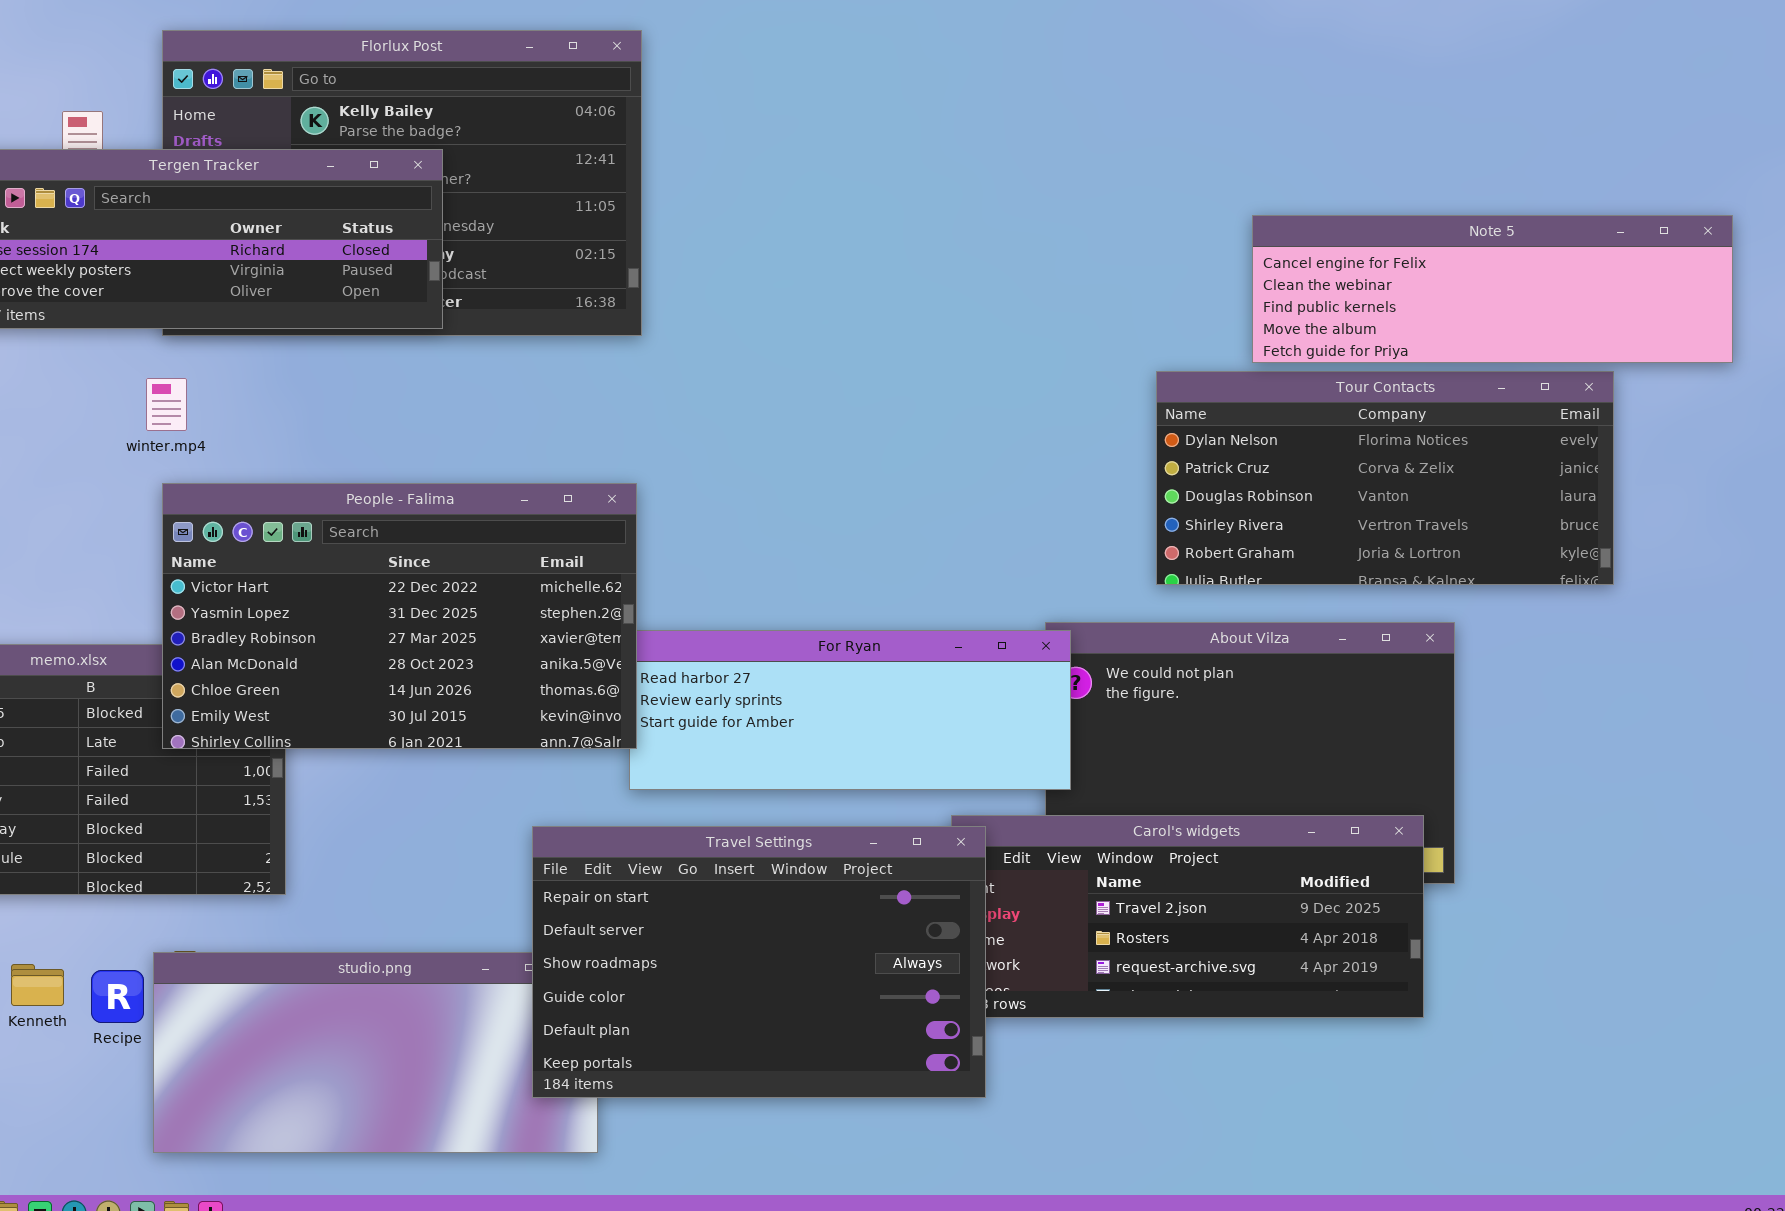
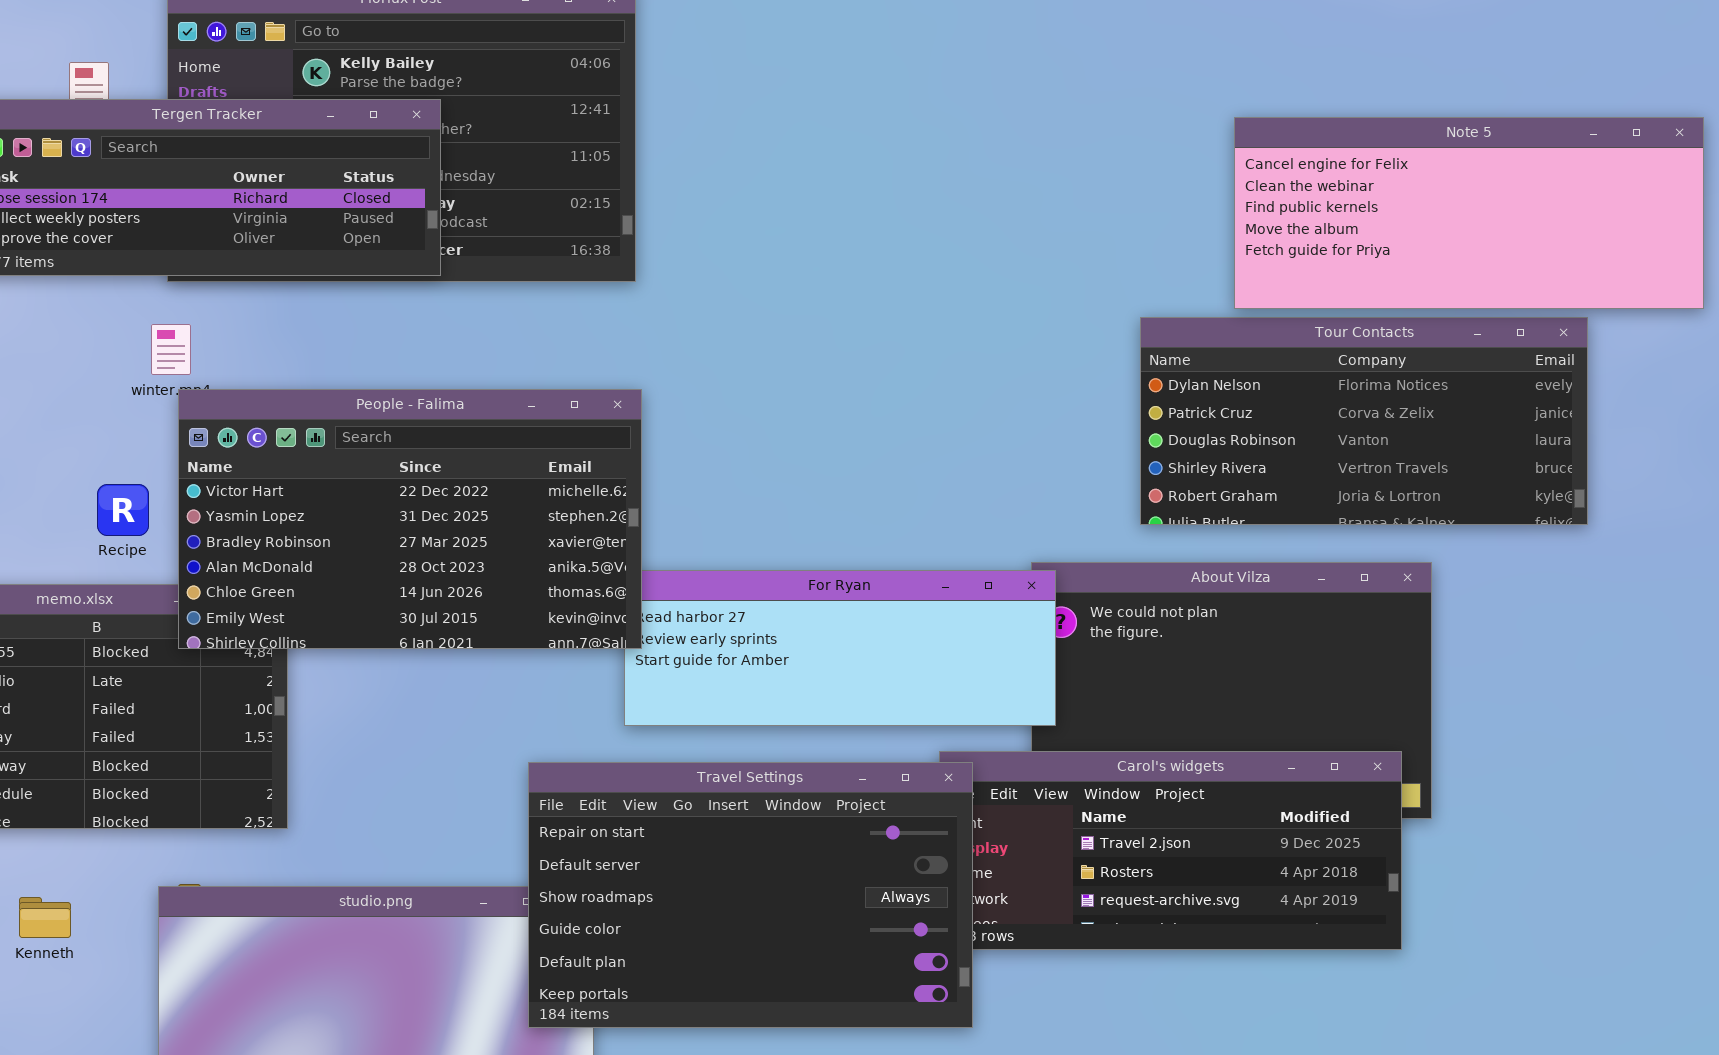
Note 5: [1252,215,1733,363] -> [1234,117,1704,309], resized
People - Falima: [162,483,637,749] -> [178,389,642,649], moved
Recipe: [91,970,144,1023] -> [97,484,149,536], moved

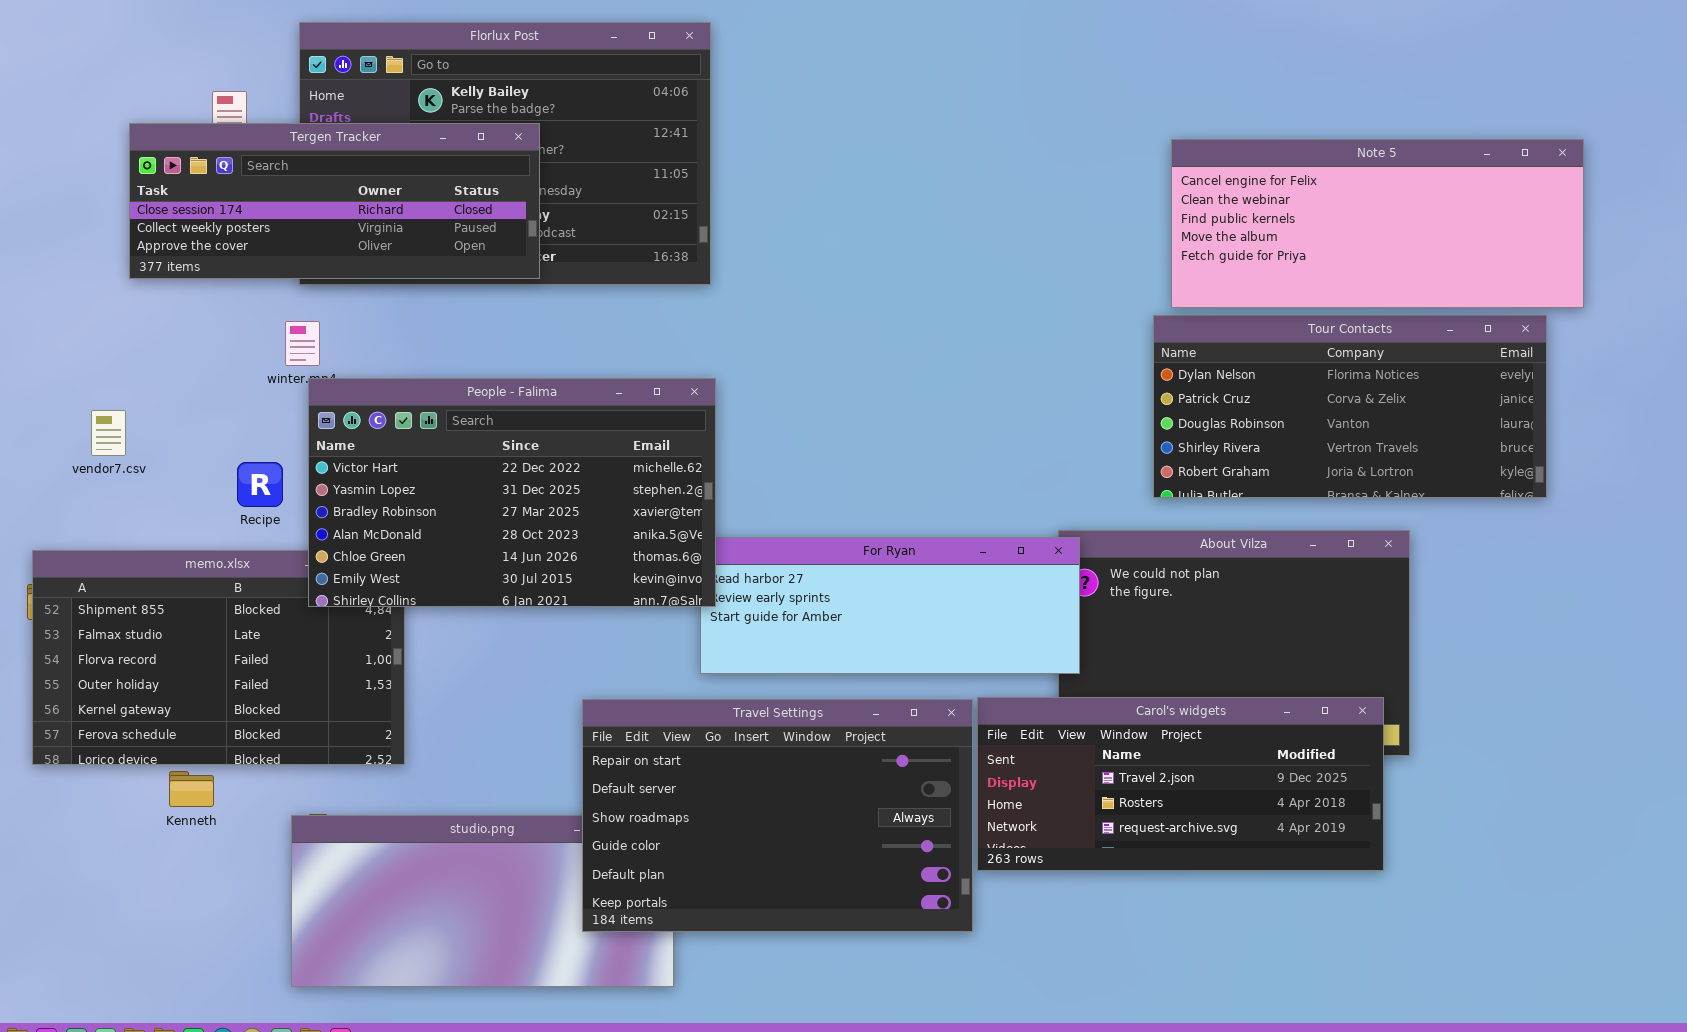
Note 5: [1234,117,1704,309] -> [1171,139,1584,308], moved
Travel Settings: [528,762,973,1028] -> [582,699,973,932], moved
Kenneth: [19,897,71,938] -> [169,771,214,807], moved

